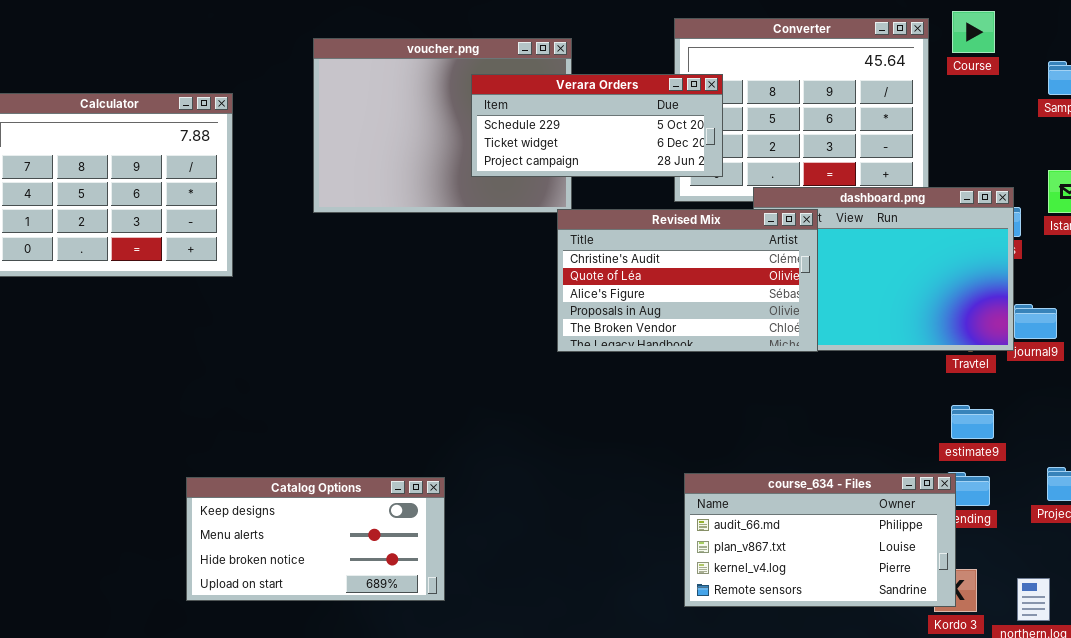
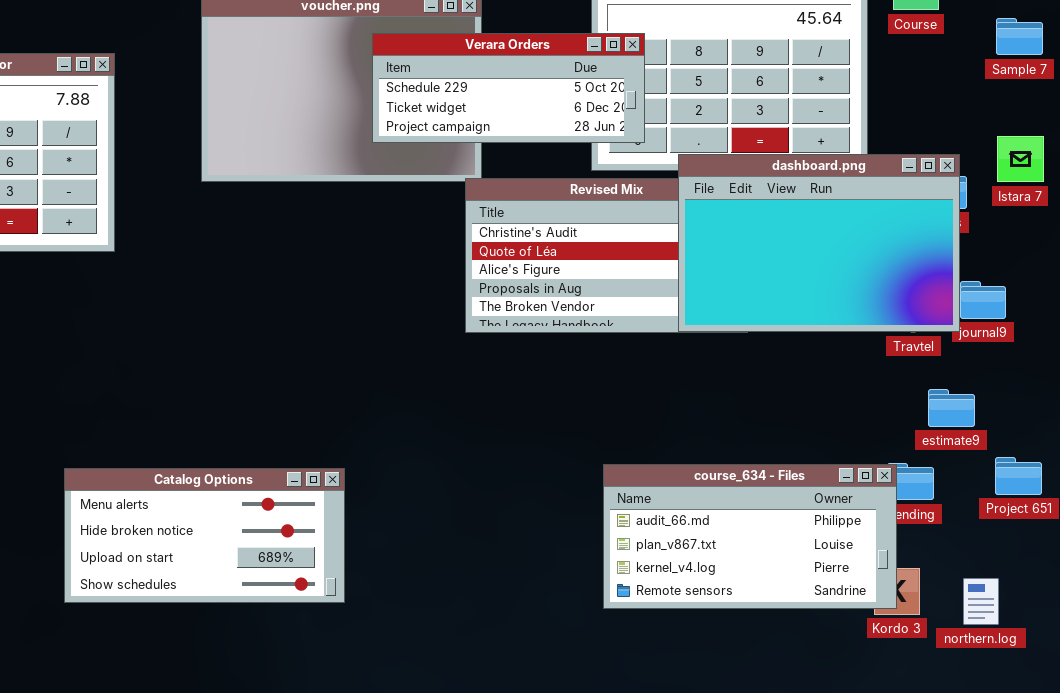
dashboard.png: [753,187,1014,351] -> [678,154,960,332], raised
estimate9: [951,405,994,439] -> [928,389,975,427], moved
Catalog Options: [186,477,445,601] -> [64,468,345,603], scrolled down 1 row

